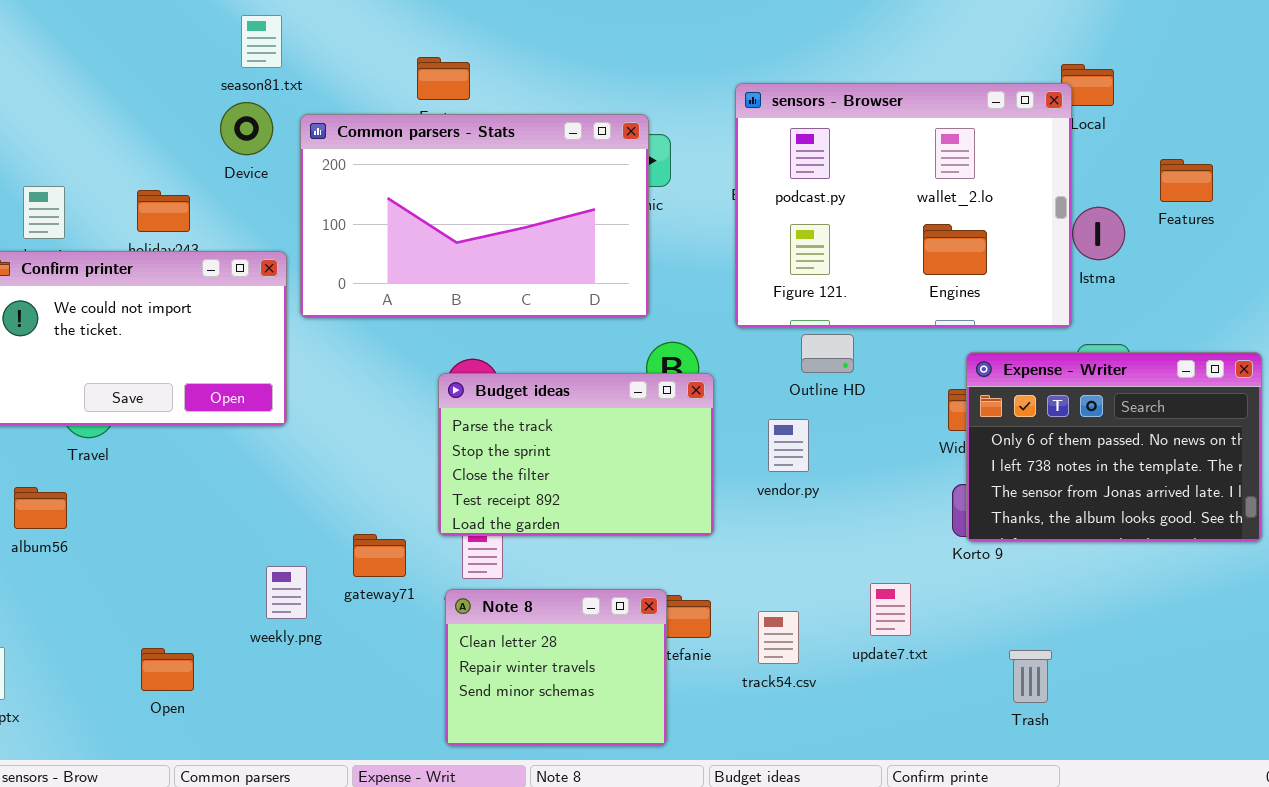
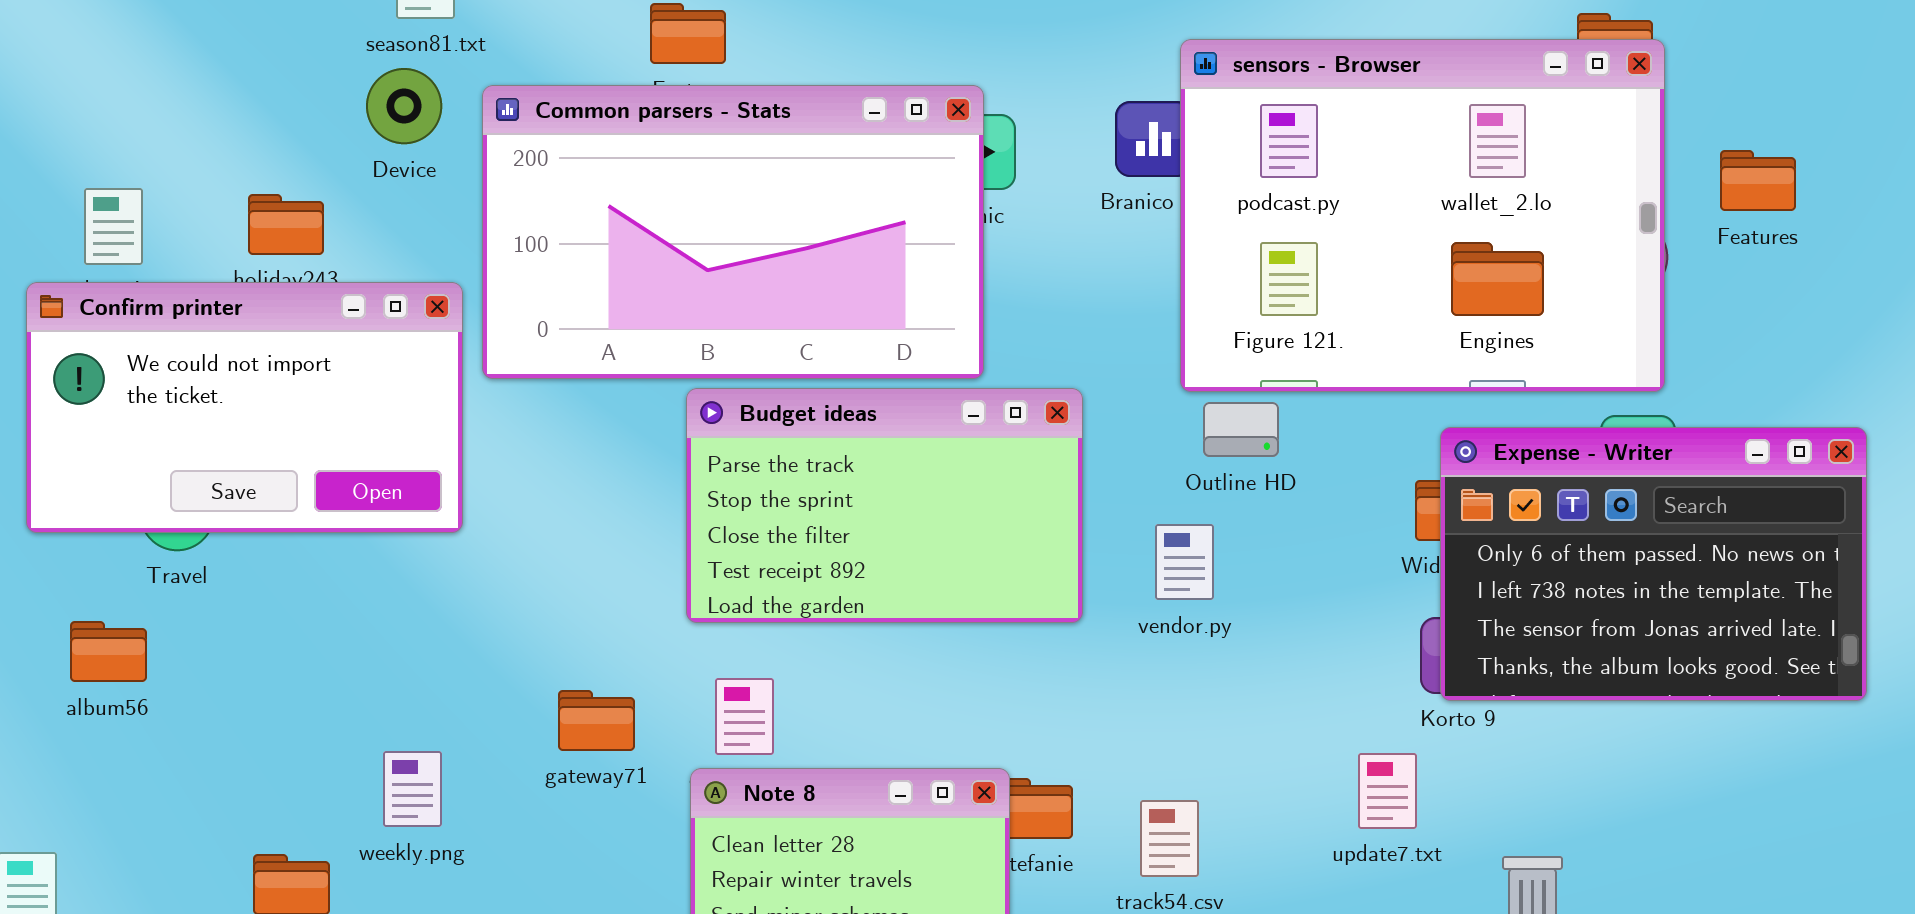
sensors - Browser: [735,83,1072,328] -> [1180,39,1665,392], moved
Budget ideas: [438,373,714,536] -> [686,388,1083,623], moved
weekly.png: [266,566,307,619] -> [383,751,442,827], moved
update7.txt: [870,583,911,636] -> [1358,753,1417,829], moved

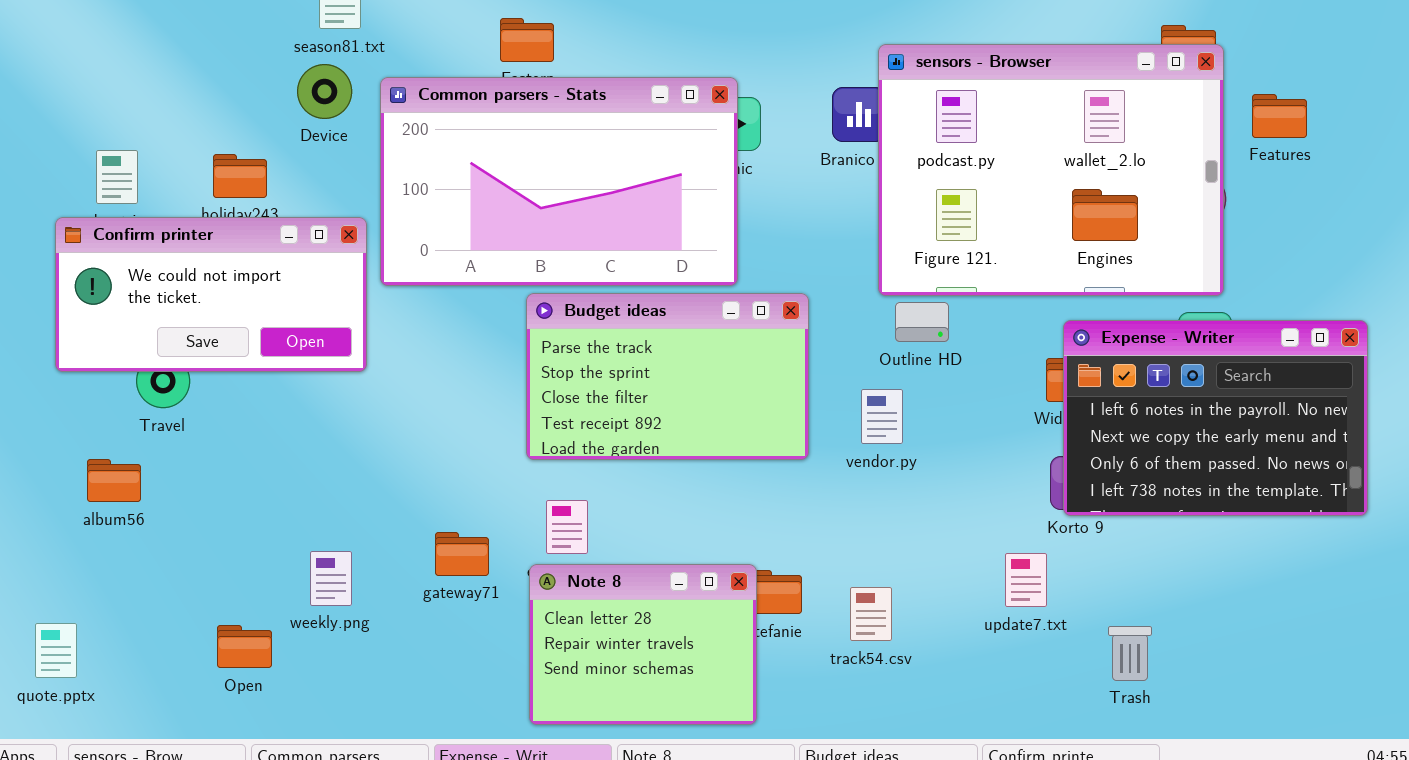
Features: [1720,150,1796,211] -> [1252,94,1307,138], moved
Confirm printer: [26,282,463,533] -> [55,217,367,372], resized
Expense - Writer: [1440,427,1867,701] -> [1063,320,1368,516], scrolled up 2 rows
gateway71: [558,690,635,751] -> [435,532,489,576], moved

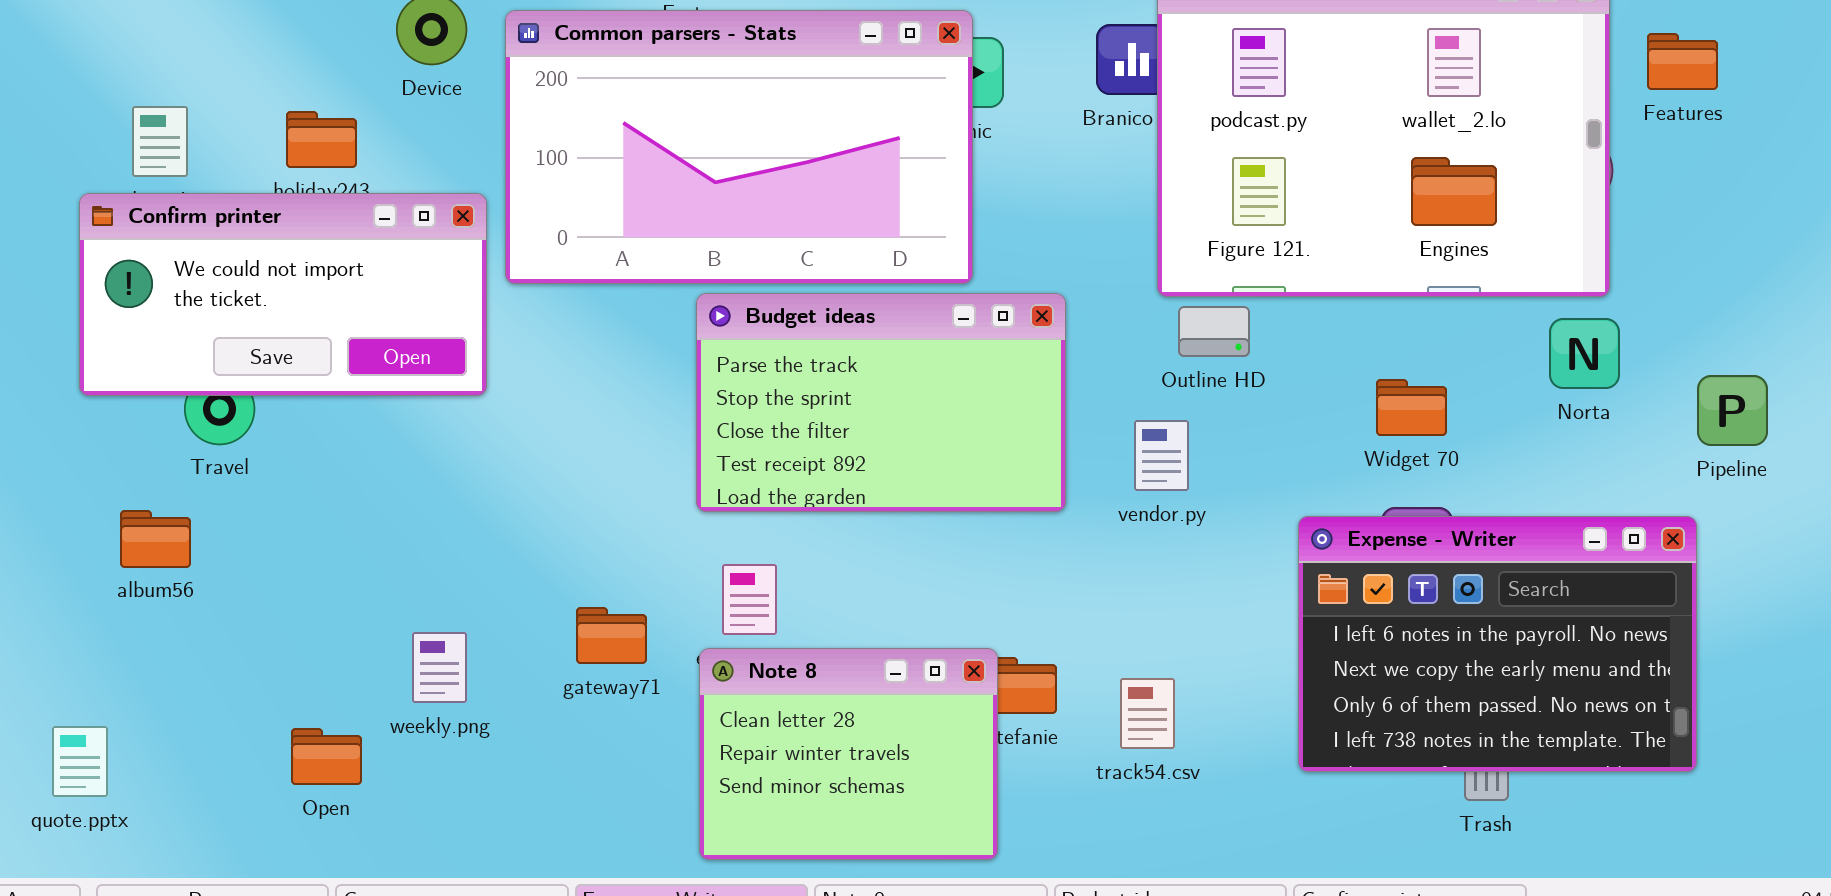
Expense - Writer: [1063,320,1368,516] -> [1298,516,1697,772], moved

